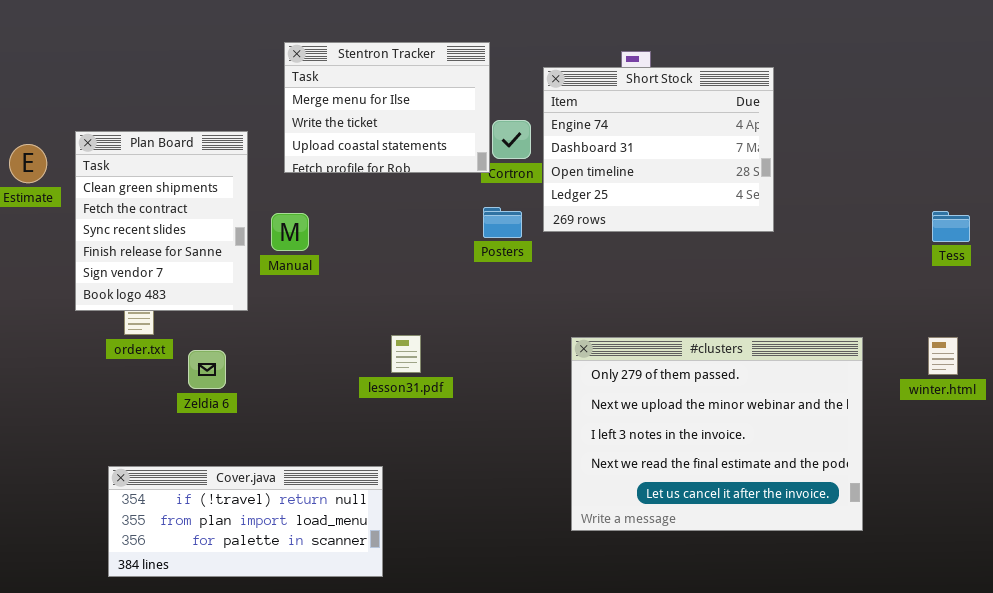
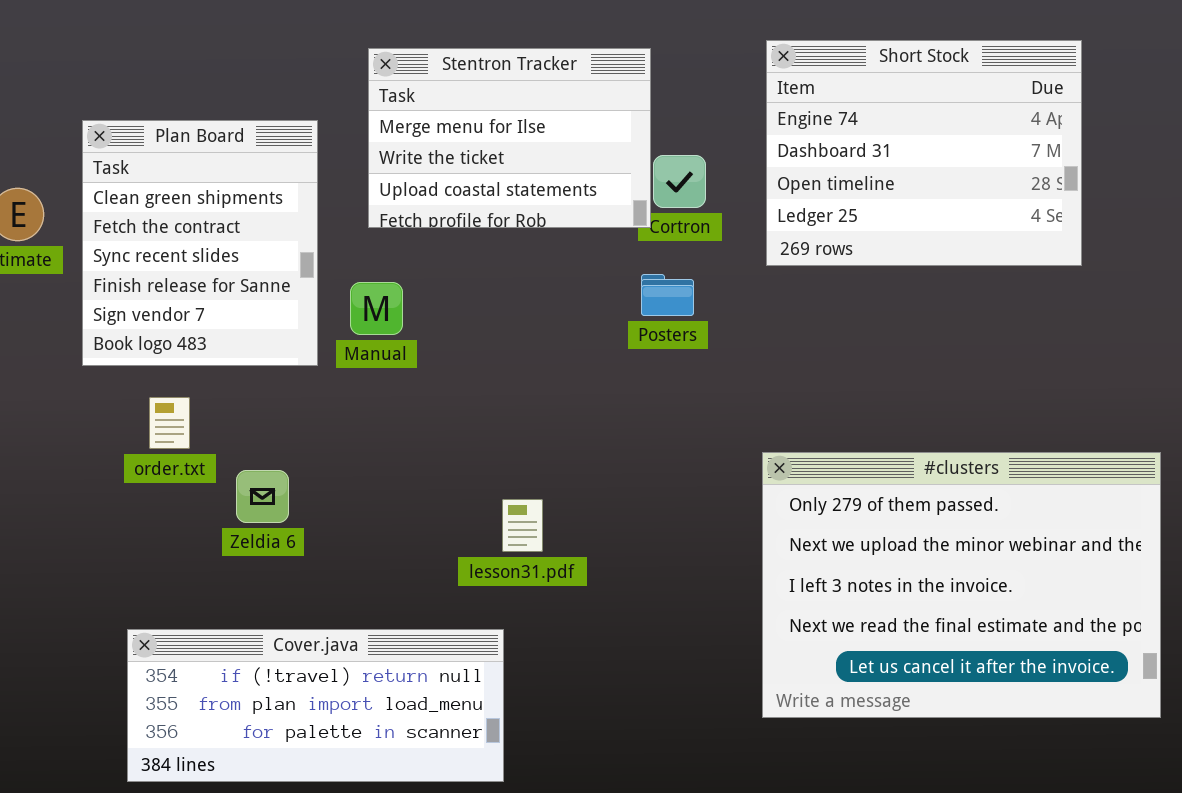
Short Stock: [543,67,774,232] -> [766,40,1082,266], moved
Plan Board: [75,131,248,311] -> [82,120,318,366], moved
lesson31.pdf: [391,335,421,373] -> [502,499,543,552], moved

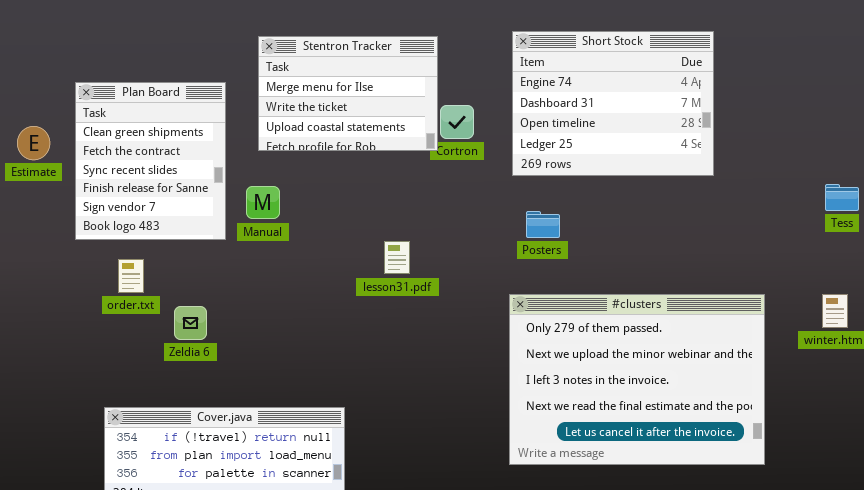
Posters: [641,274,694,316] -> [526,211,560,238], moved
lesson31.pdf: [502,499,543,552] -> [384,241,410,274], moved

